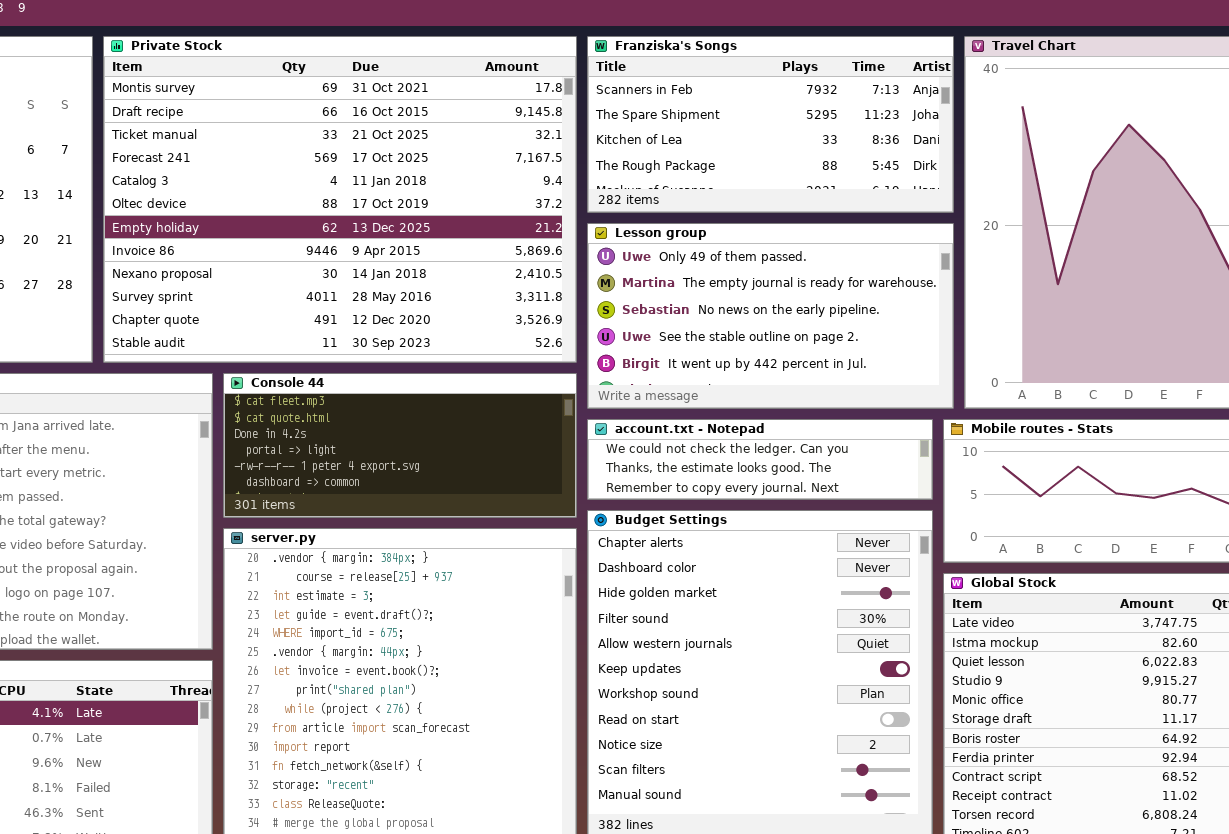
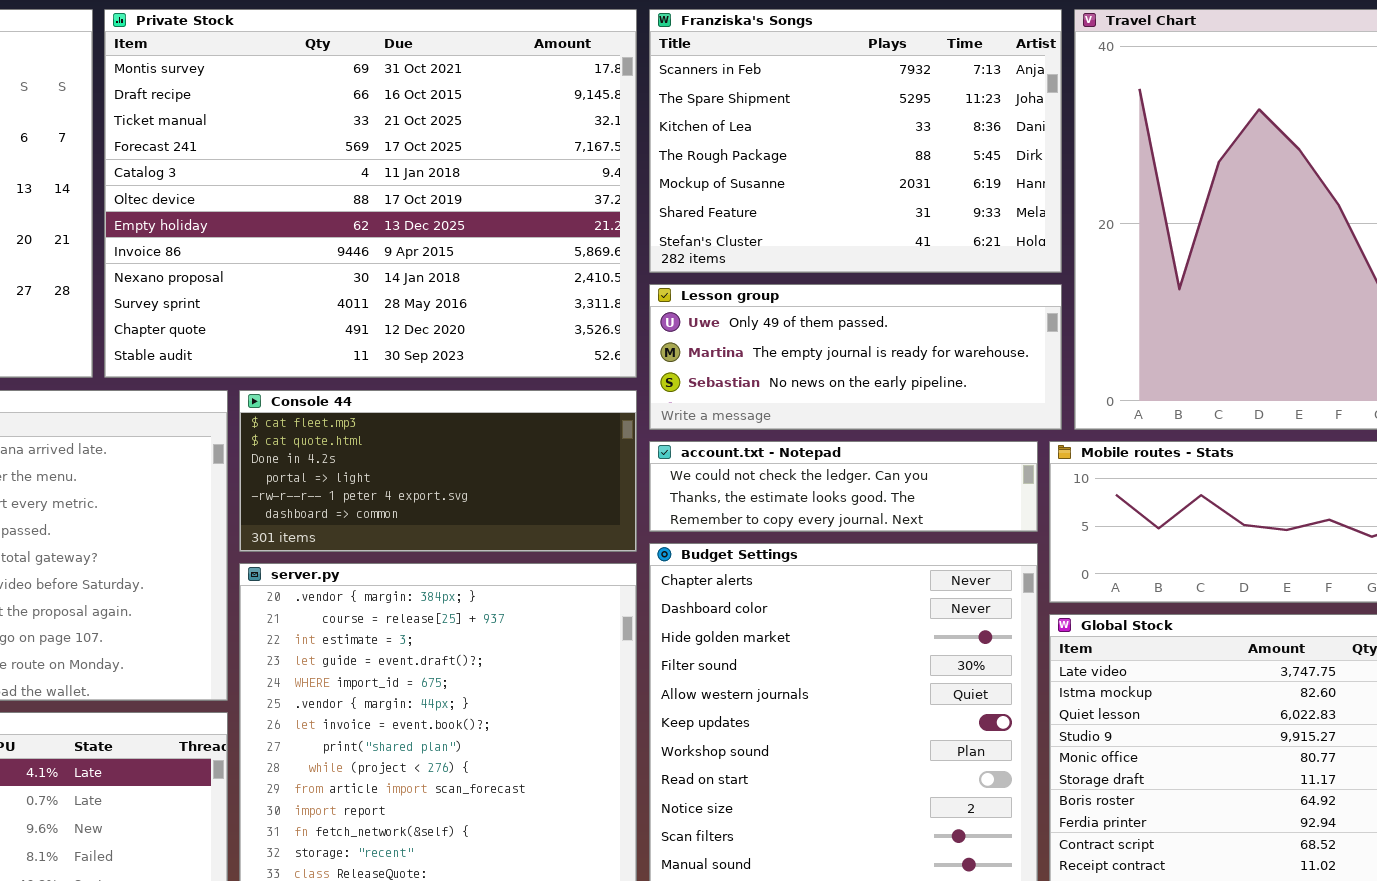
Franziska's Songs: [587,36,954,213] -> [649,9,1062,273], resized
Lesson group: [587,223,954,409] -> [649,284,1062,430], resized

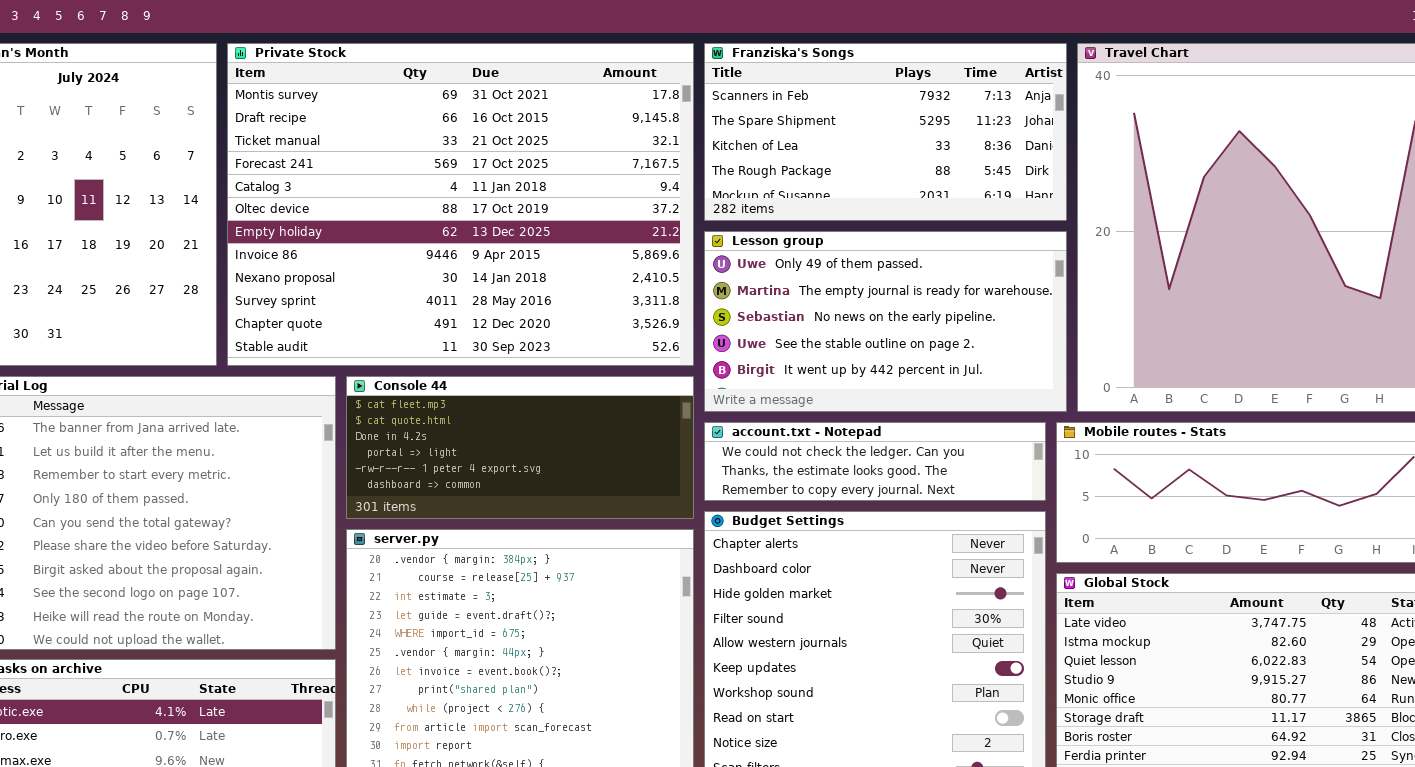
Franziska's Songs: [649,9,1062,273] -> [704,43,1067,221], resized
Lesson group: [649,284,1062,430] -> [704,231,1067,412], resized

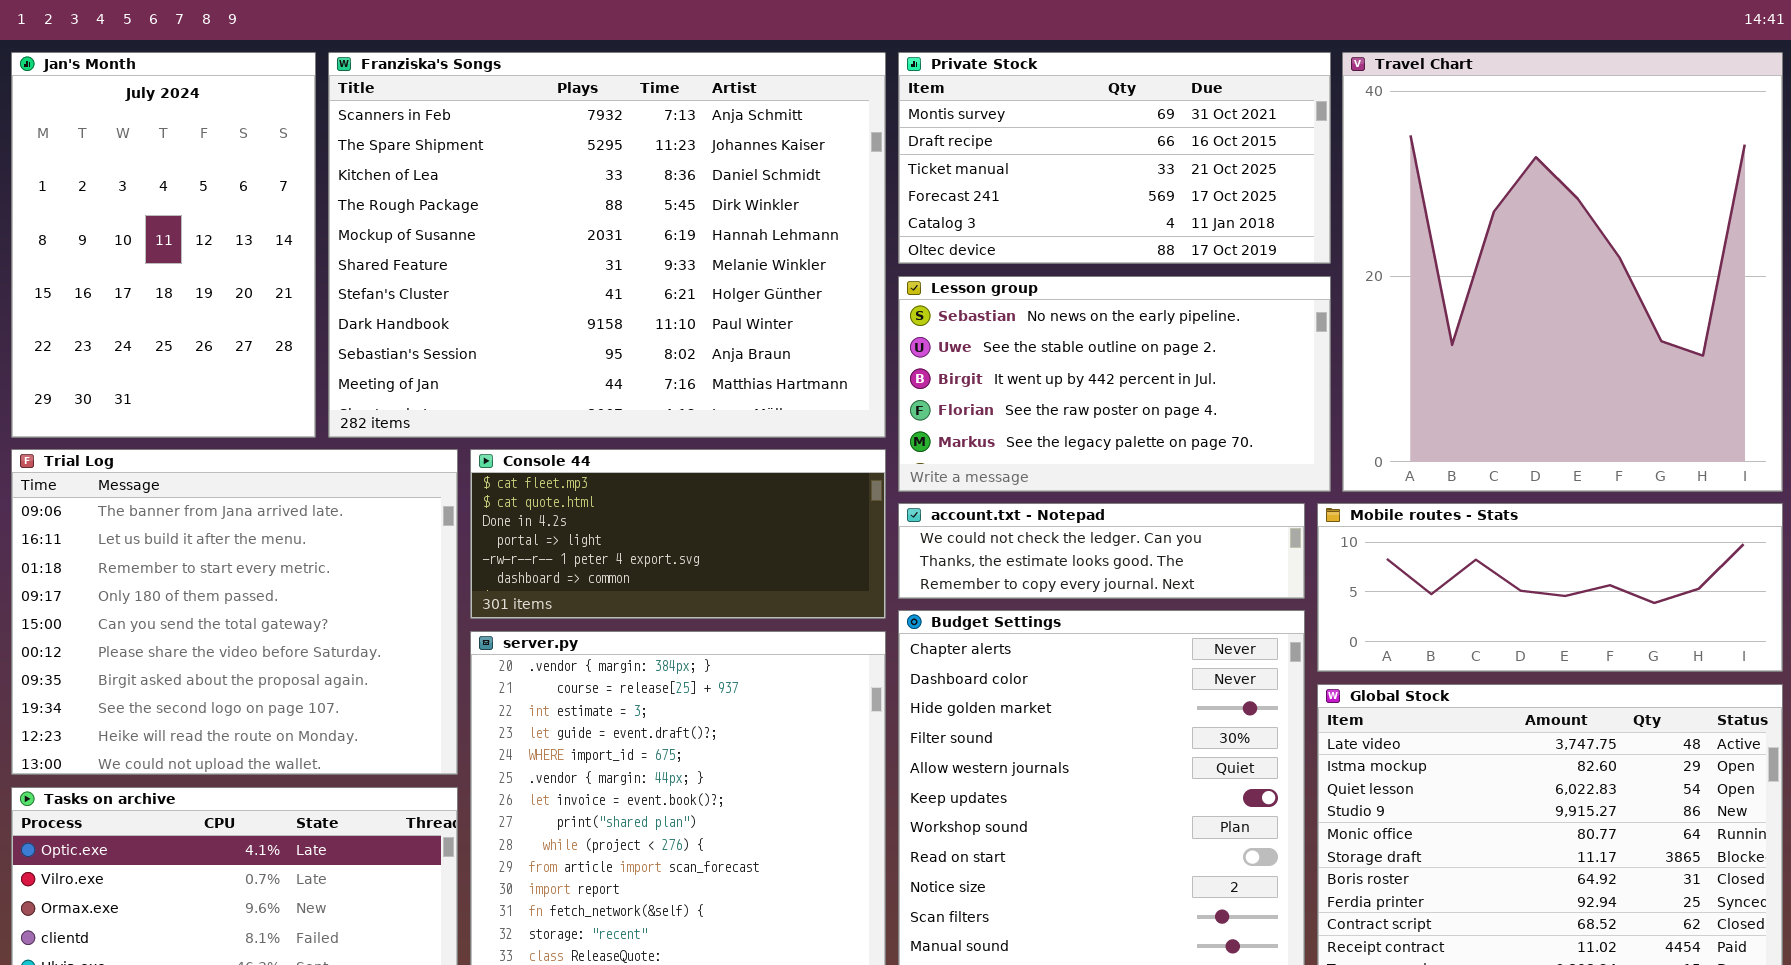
Private Stock: [227,43,694,366] -> [898,52,1331,264], moved, resized
Franziska's Songs: [704,43,1067,221] -> [328,52,886,438], moved, resized
Lesson group: [704,231,1067,412] -> [898,276,1331,492], scrolled down 2 rows

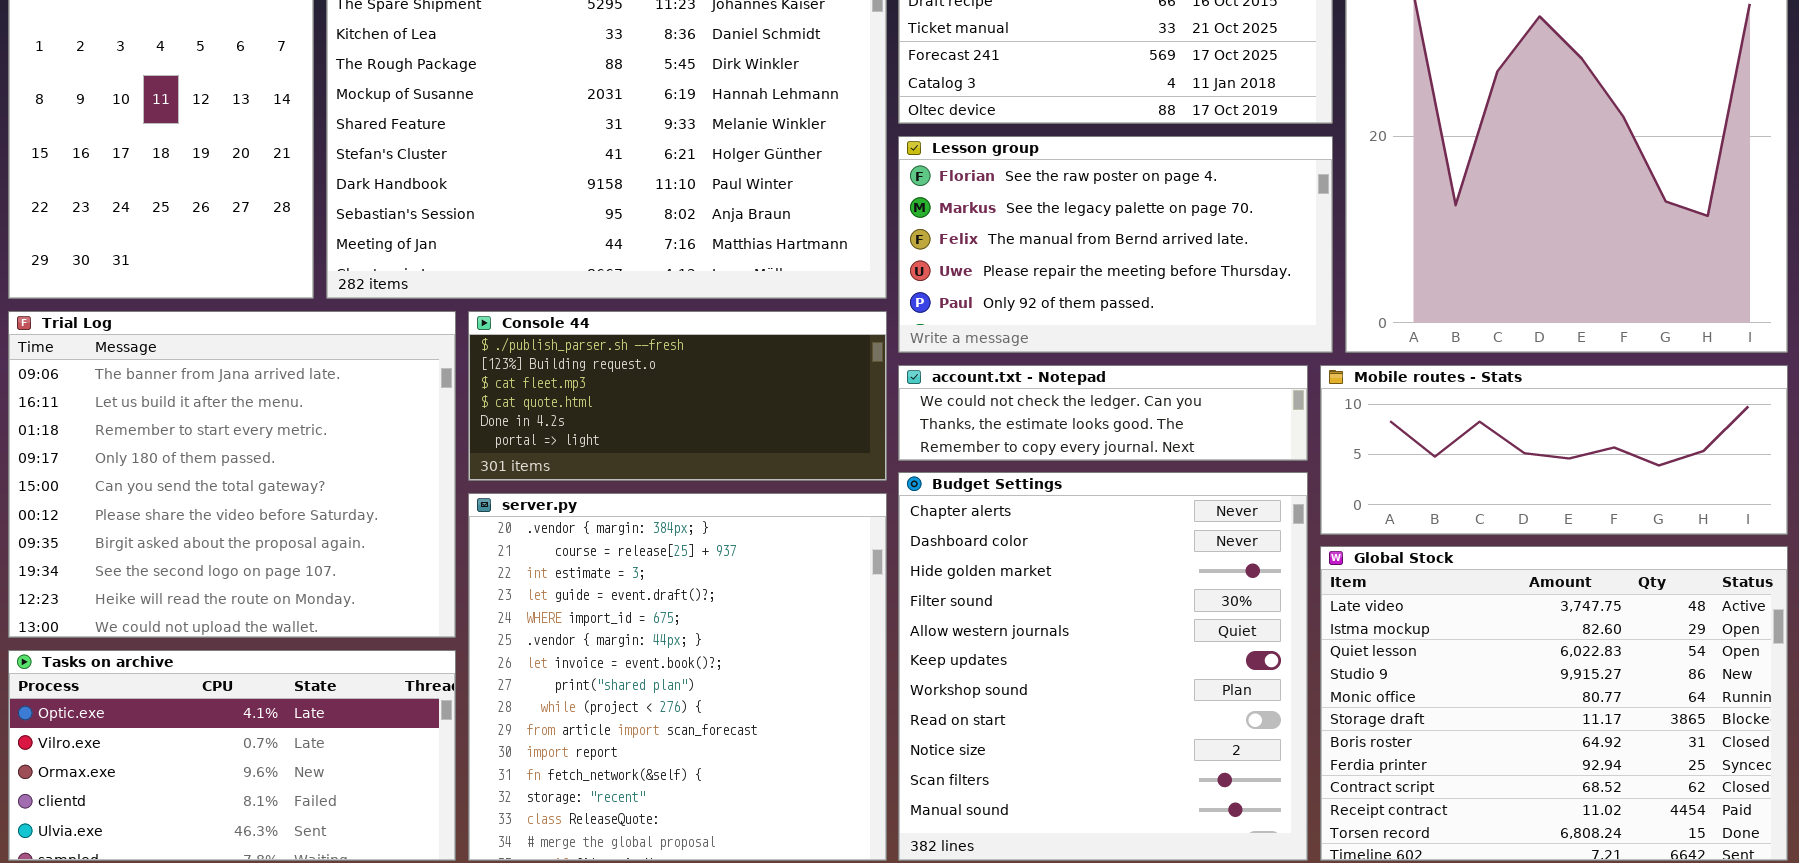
Lesson group: [898,276,1331,492] -> [898,136,1333,353], scrolled down 3 rows
Console 44: [470,449,886,619] -> [468,311,887,481], scrolled up 2 rows

